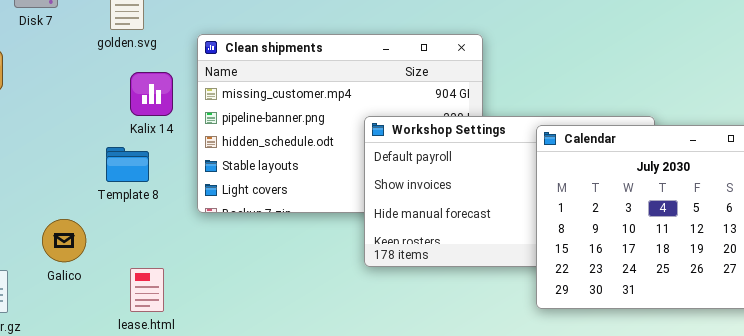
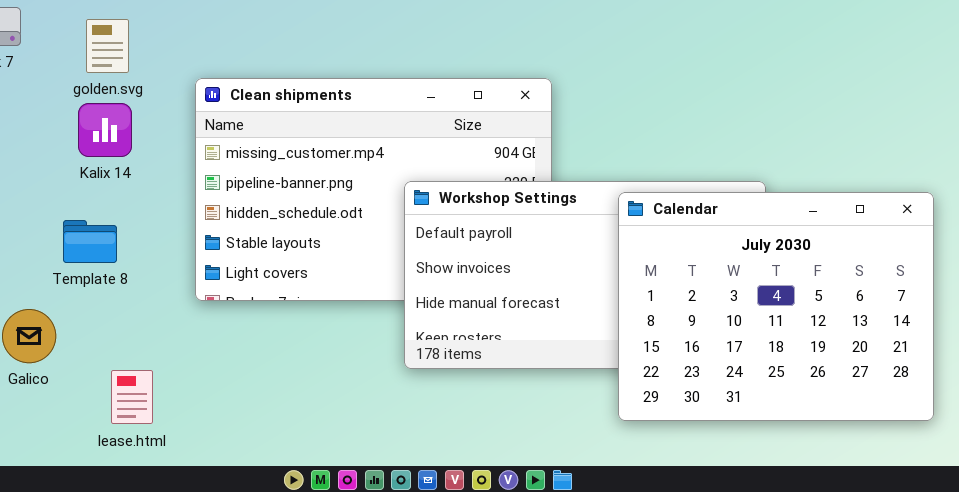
Kalix 14: [130,72,173,116] -> [78,103,132,157], moved
Template 8: [106,147,149,182] -> [63,220,117,263], moved

